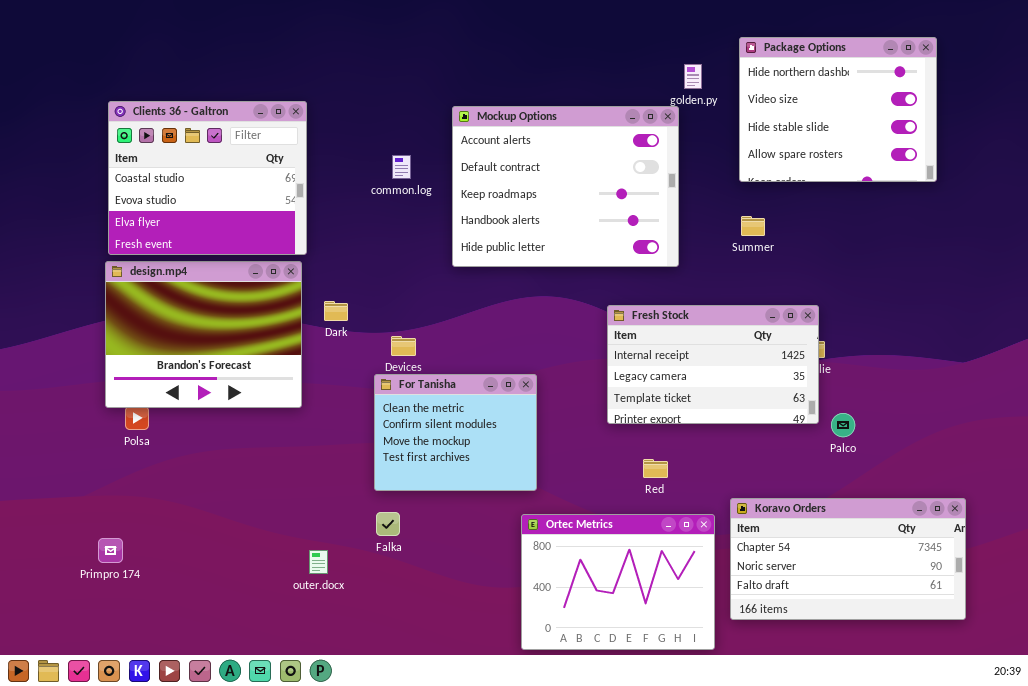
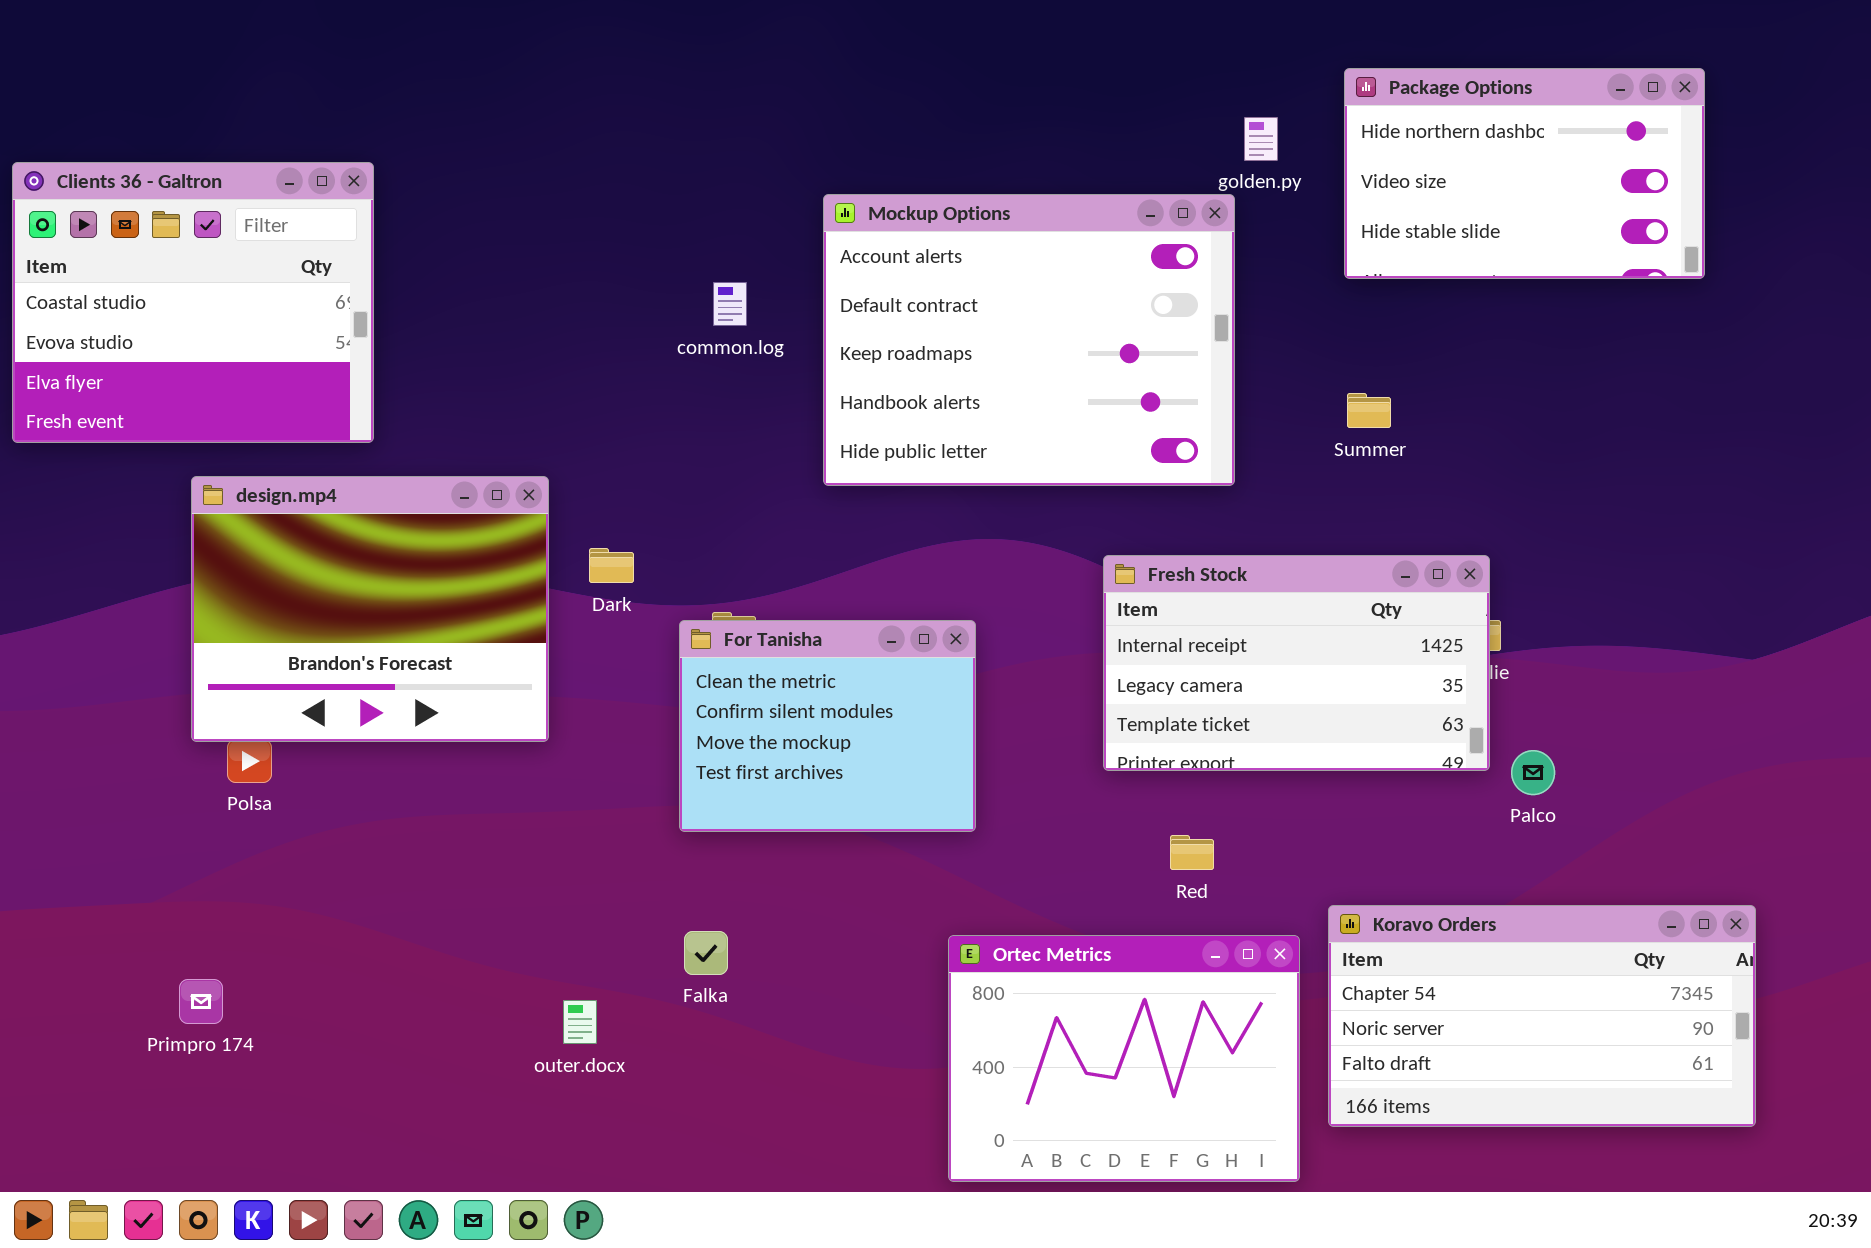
Package Options: [739,37,937,182] -> [1344,68,1705,279], resized
Clients 36 - Galtron: [108,101,307,255] -> [12,162,374,443], moved
For Tanisha: [374,374,537,491] -> [679,620,976,832], moved

